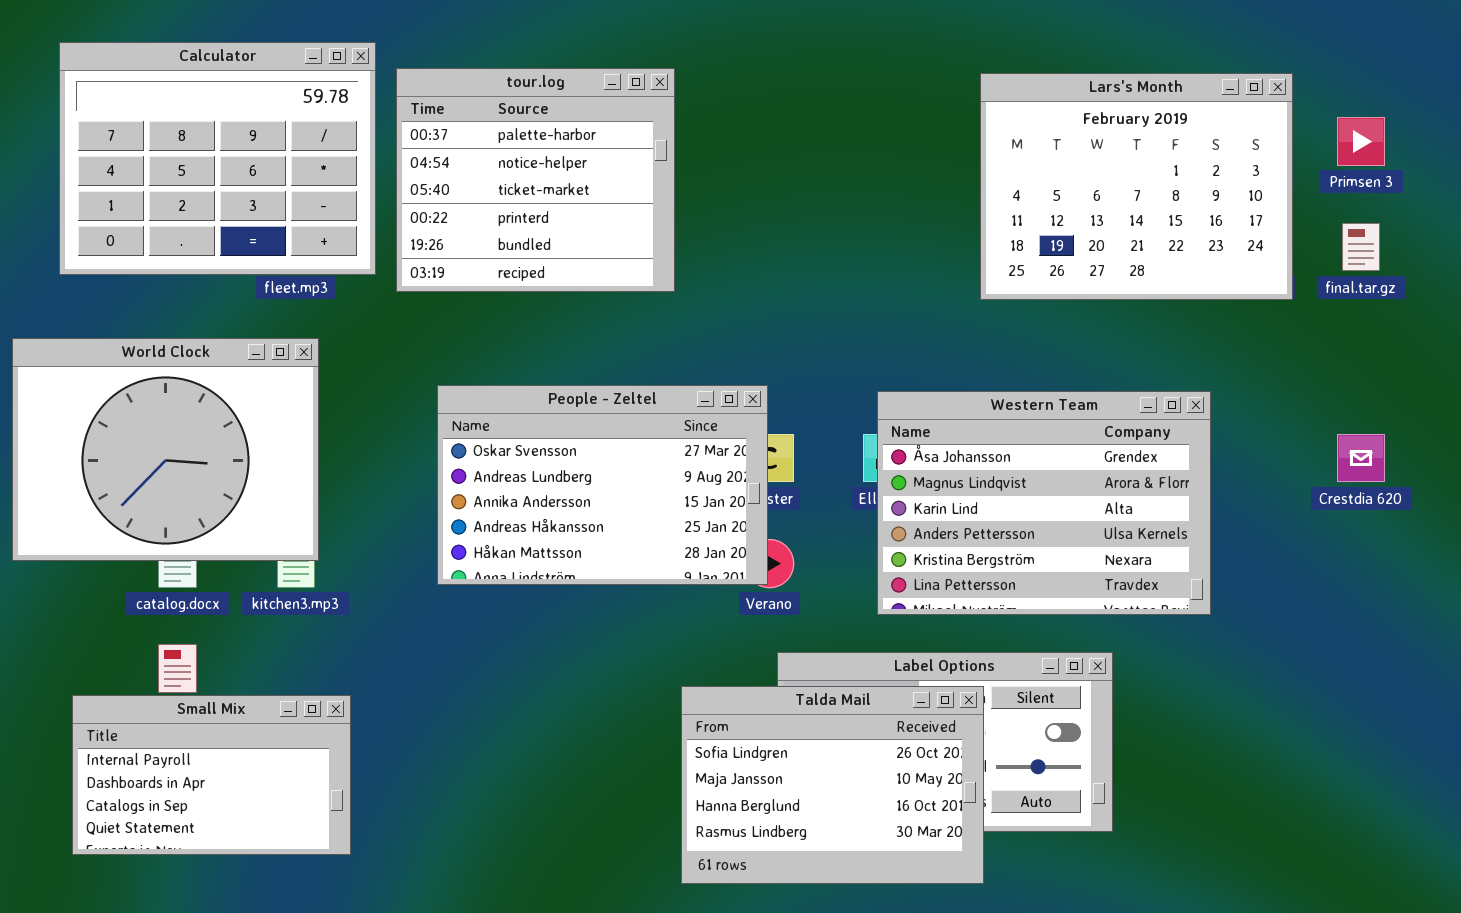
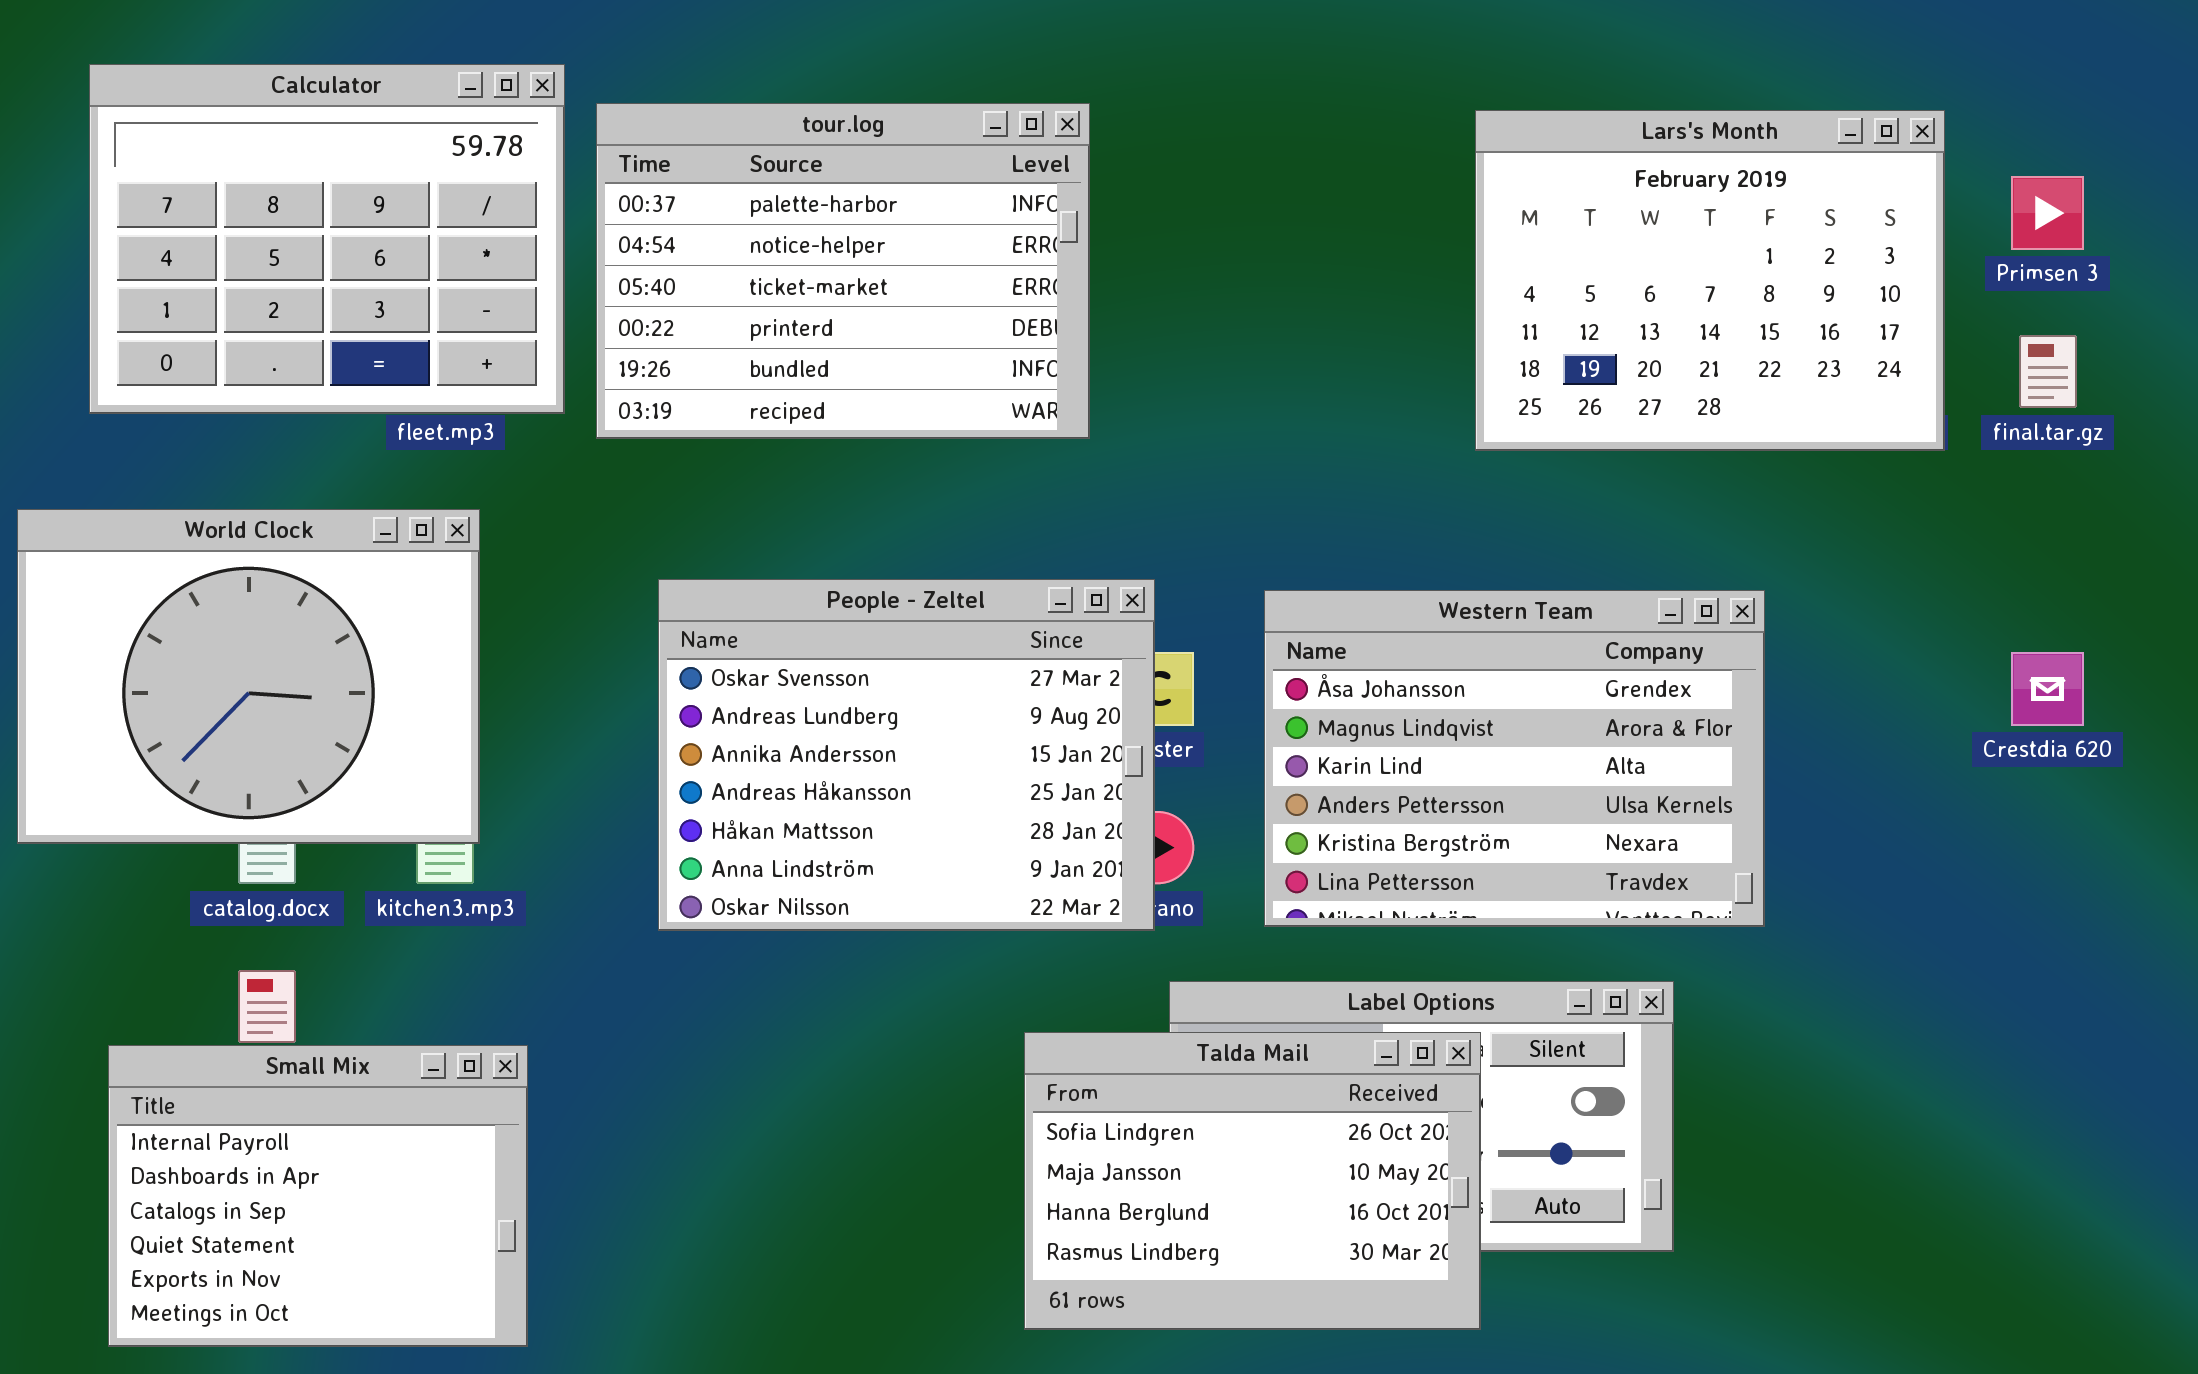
tour.log: [396,68,675,292] -> [596,103,1090,439], resized
People - Zeltel: [437,385,768,585] -> [658,579,1155,931], resized
Western Team: [877,391,1211,615] -> [1264,590,1765,927], moved
Small Mix: [72,695,351,855] -> [108,1045,528,1347], resized

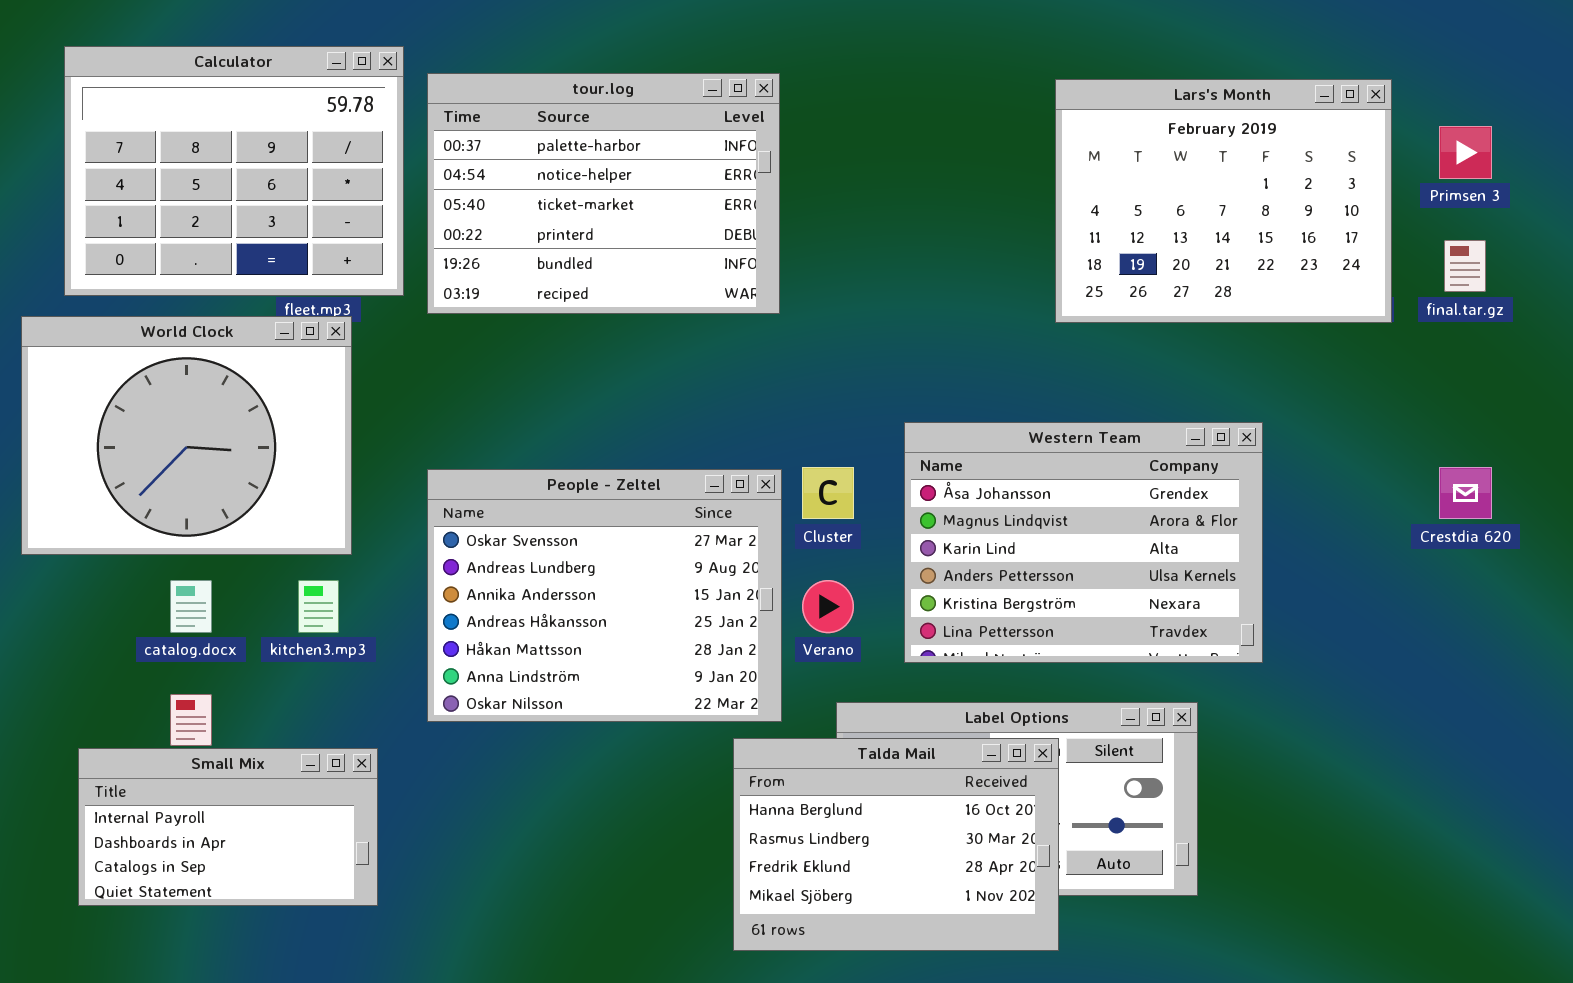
World Clock: [17,509,480,844] -> [21,316,352,555], moved
People - Zeltel: [658,579,1155,931] -> [427,469,782,722], moved
Talda Mail: [1024,1032,1481,1330] -> [733,738,1059,951], scrolled down 2 rows
Small Mix: [108,1045,528,1347] -> [78,748,378,906], resized

